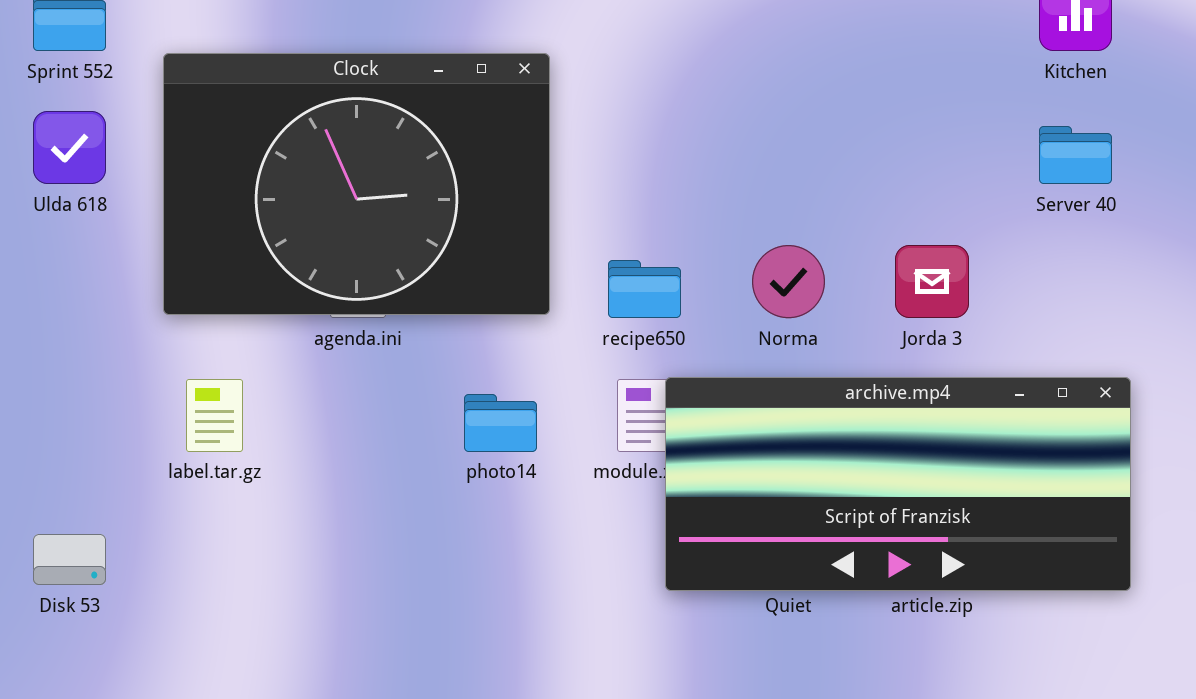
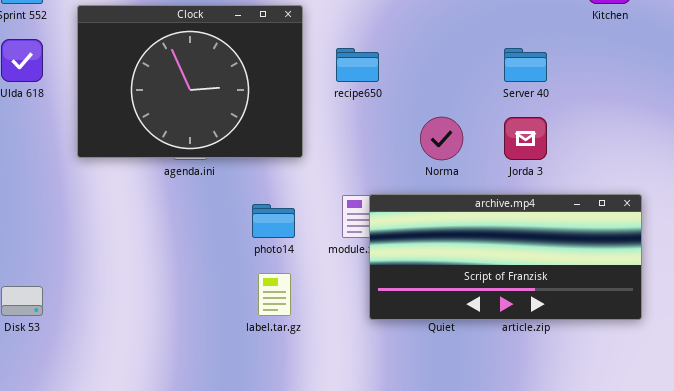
Server 40: [1039,126,1112,184] -> [504,48,547,82], moved
recipe650: [608,260,681,318] -> [336,48,379,82], moved
label.tar.gz: [186,379,243,452] -> [258,273,291,316], moved

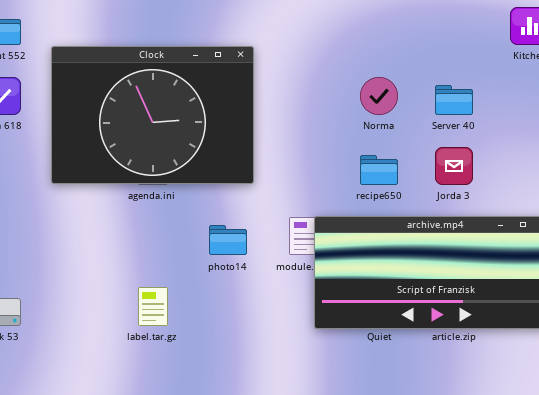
recipe650: [336,48,379,82] -> [360,155,398,185], moved
Norma: [420,117,463,160] -> [360,77,398,115], moved
label.tar.gz: [258,273,291,316] -> [138,287,168,326], moved

